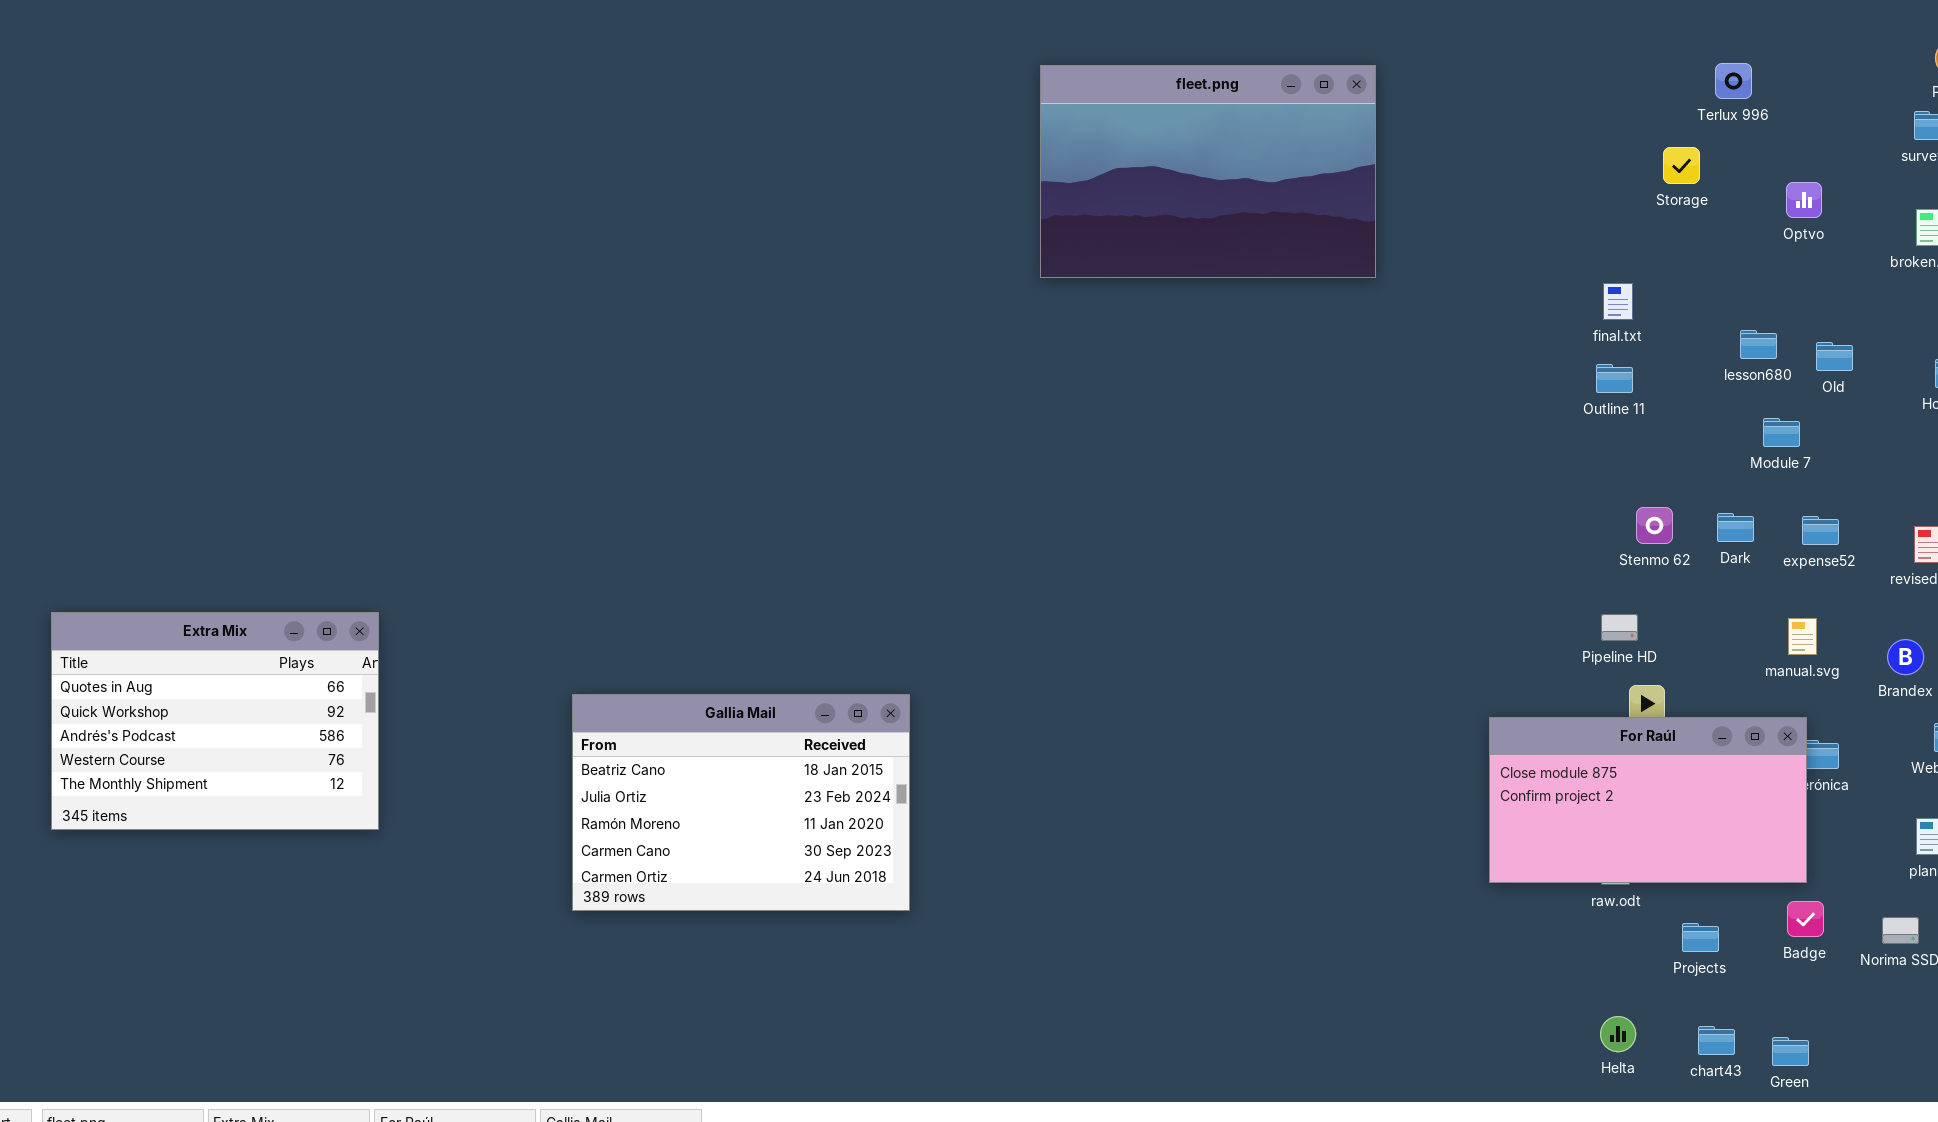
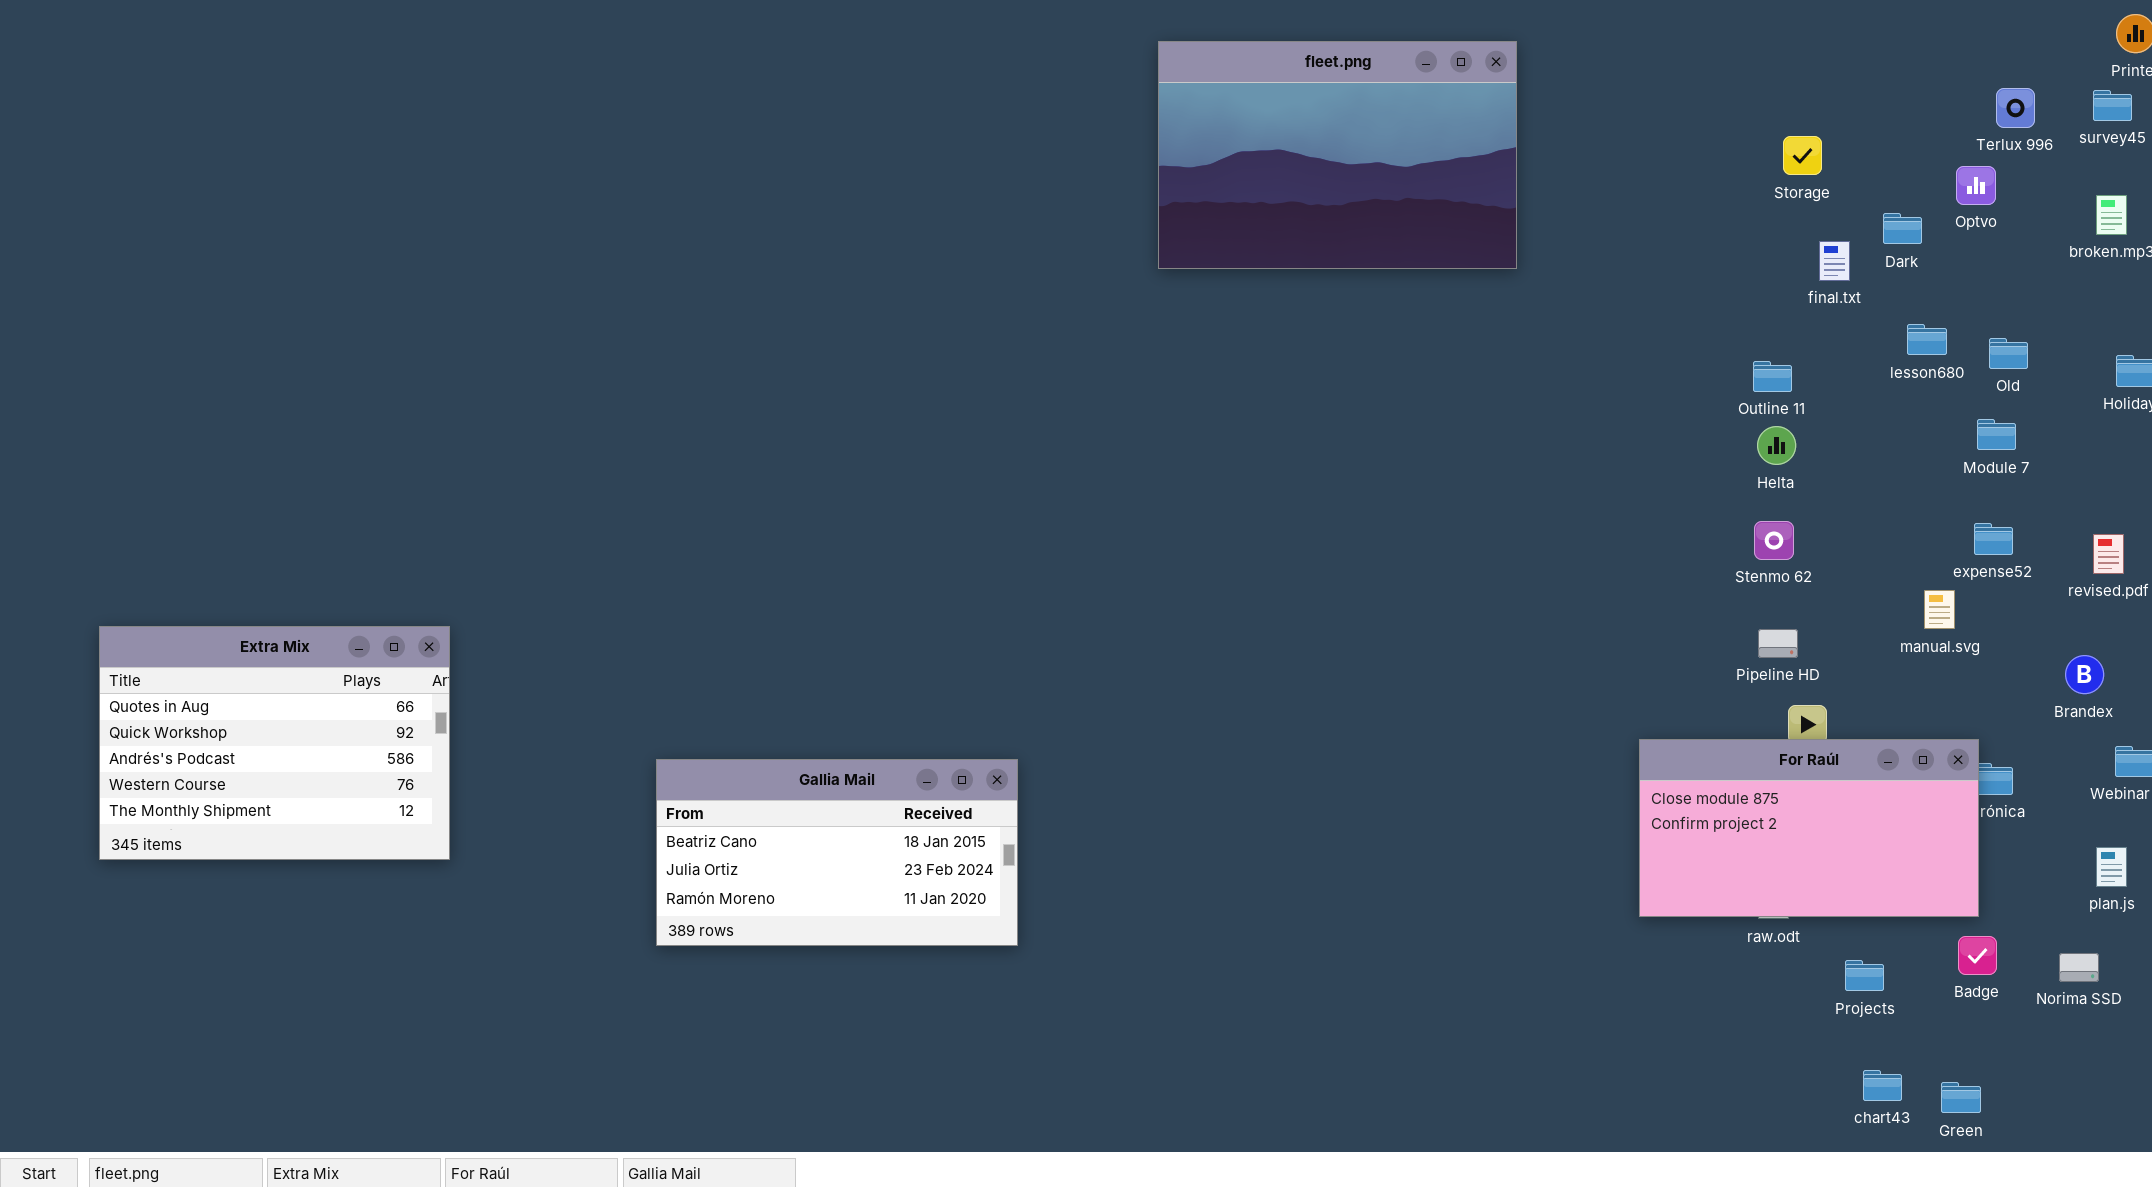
Terlux 996: [1715,63,1752,99] -> [1996,88,2035,128], moved
Storage: [1663,147,1700,184] -> [1783,136,1822,175], moved
final.txt: [1603,283,1633,320] -> [1819,241,1850,281], moved
Module 7: [1763,418,1800,447] -> [1977,419,2016,450], moved
Stenmo 62: [1636,507,1673,544] -> [1754,521,1794,560], moved
Dark: [1717,513,1754,542] -> [1883,213,1922,244], moved
manual.svg: [1788,618,1817,655] -> [1924,590,1955,629], moved
Gallia Mail: [572,694,910,911] -> [656,759,1018,946], resized
Helta: [1600,1016,1636,1052] -> [1757,426,1796,465], moved

